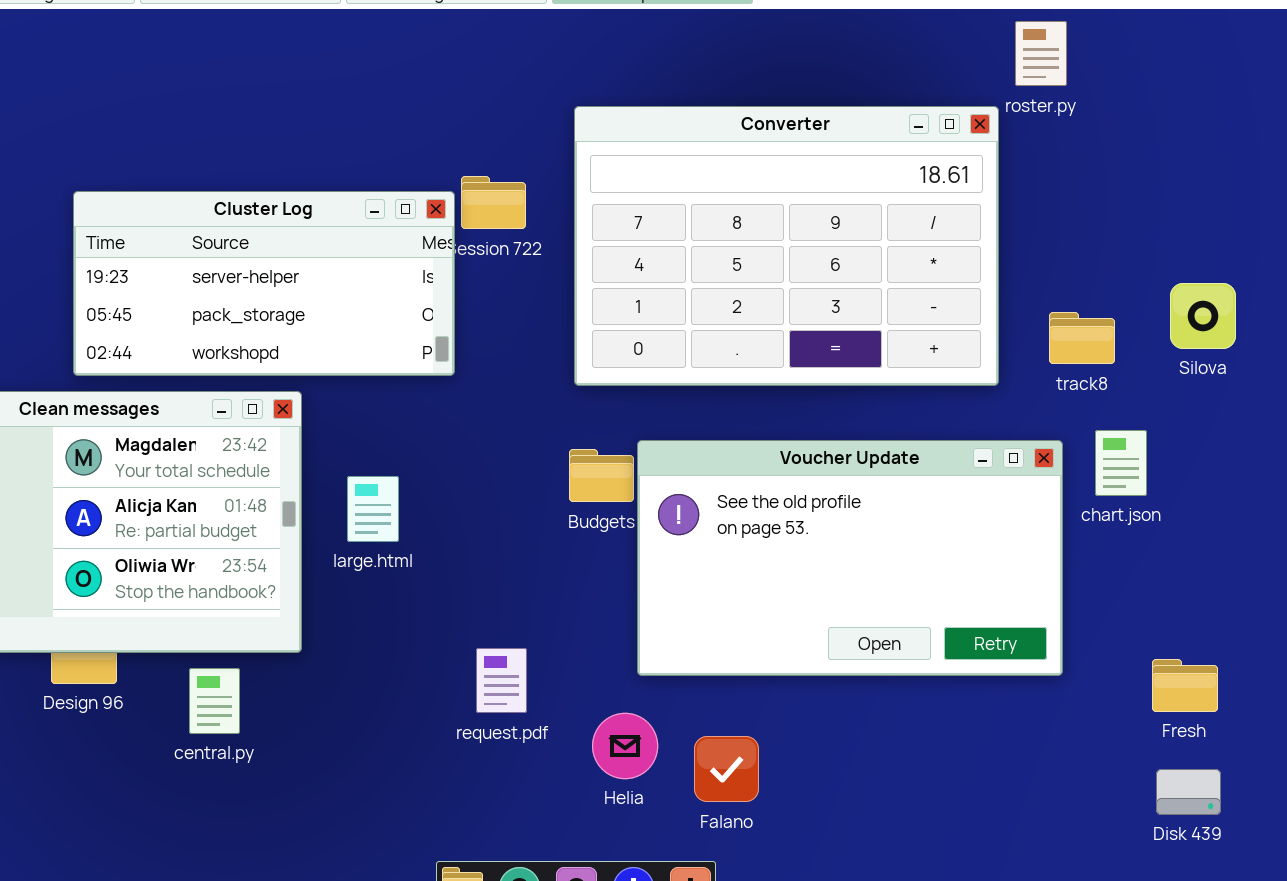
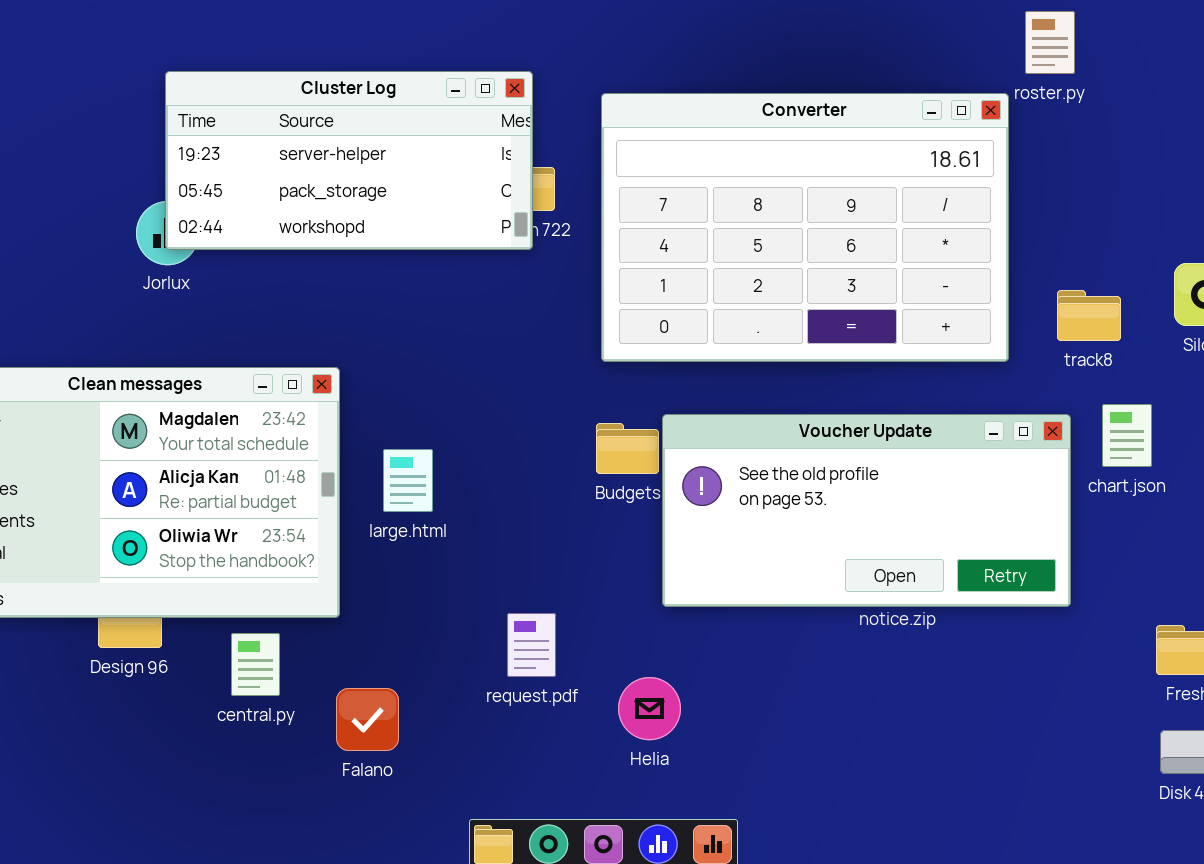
Cluster Log: [73,191,455,376] -> [165,71,533,250], moved
Voucher Update: [637,440,1063,676] -> [662,414,1071,607], resized
Falano: [694,736,759,802] -> [336,688,399,751], moved

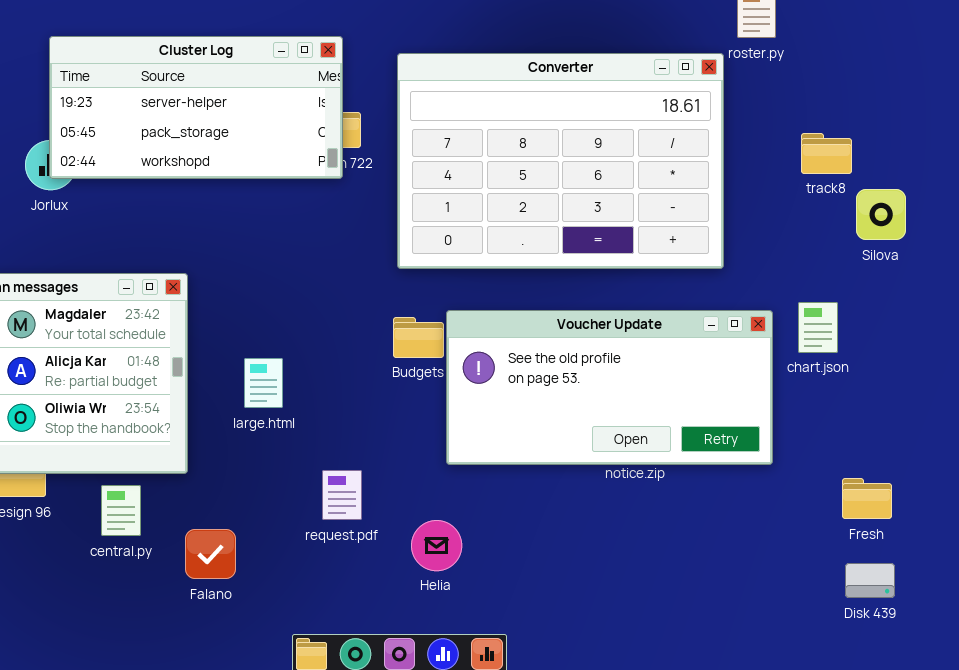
track8: [1057,290,1121,341] -> [801,133,852,174], moved
large.html: [383,449,433,512] -> [244,358,283,408], moved

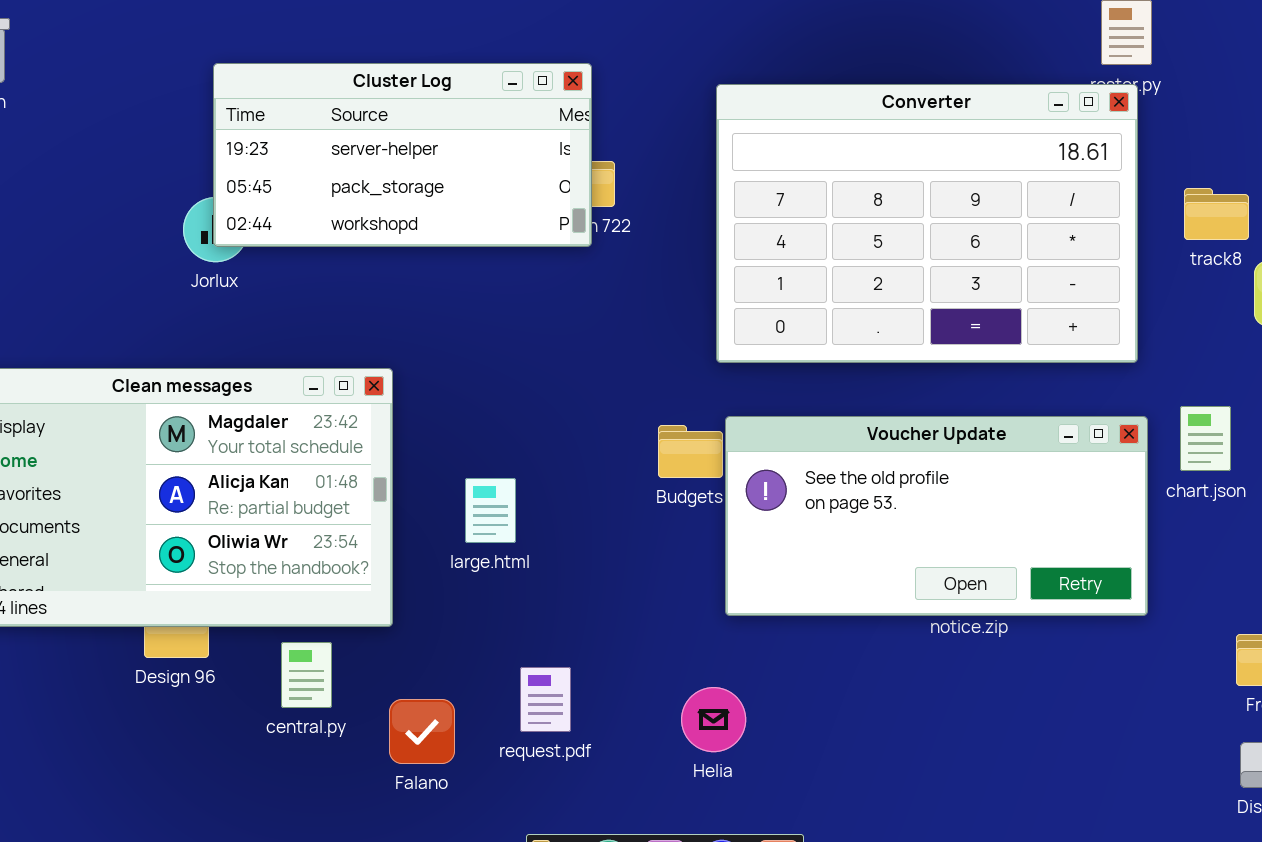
Converter: [397,53,724,269] -> [716,84,1138,363], moved
request.pdf: [322,470,362,520] -> [520,667,571,732], moved

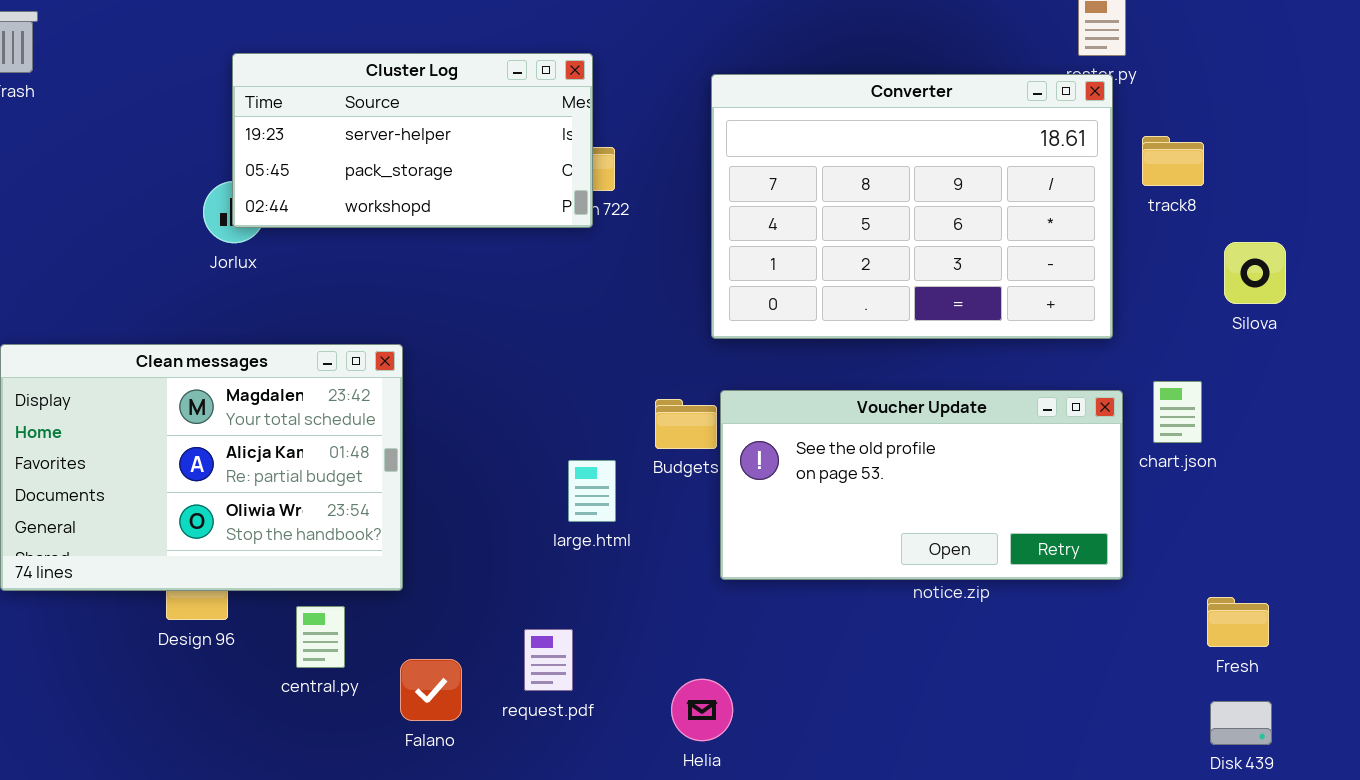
track8: [1184,188,1249,240] -> [1142,136,1204,186], moved
large.html: [465,478,516,543] -> [568,460,616,522], moved
Helia: [681,687,746,752] -> [671,679,733,741], moved

